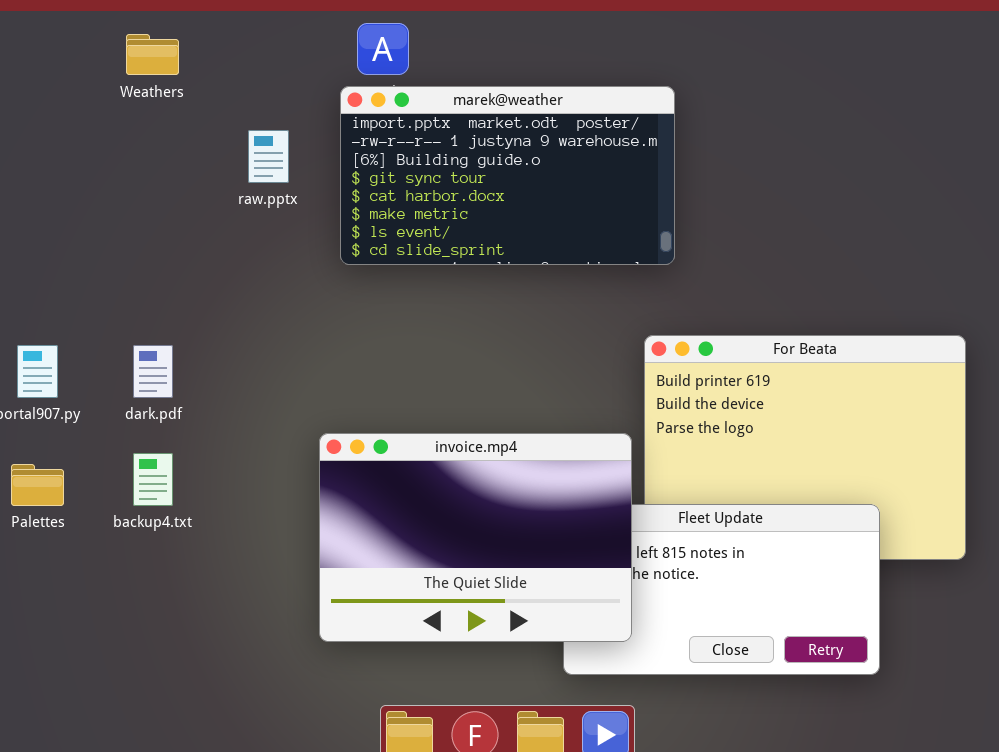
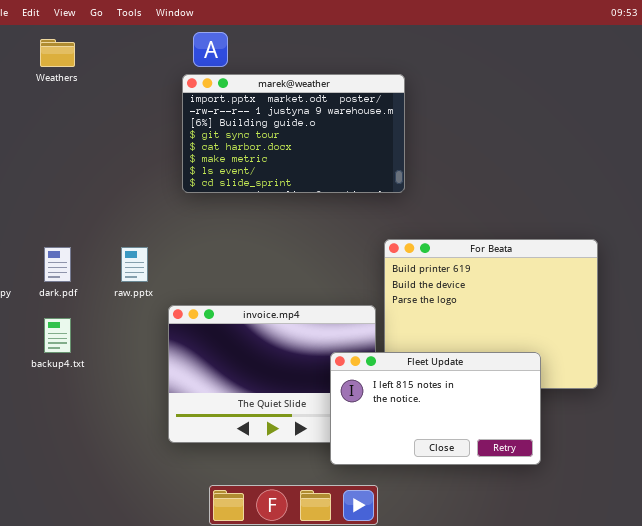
raw.pptx: [248,130,289,183] -> [121,247,148,282], moved
Fleet Update: [563,504,880,675] -> [330,352,541,465], raised

